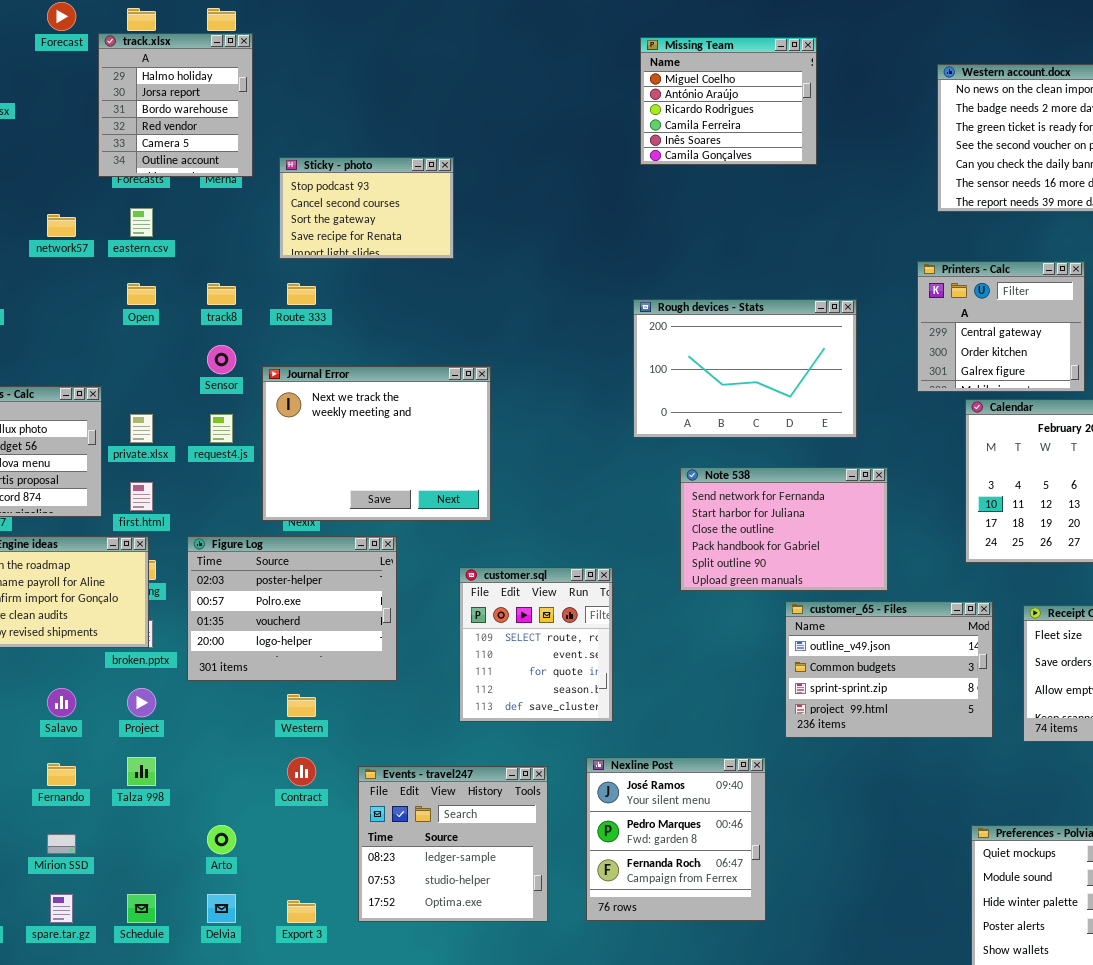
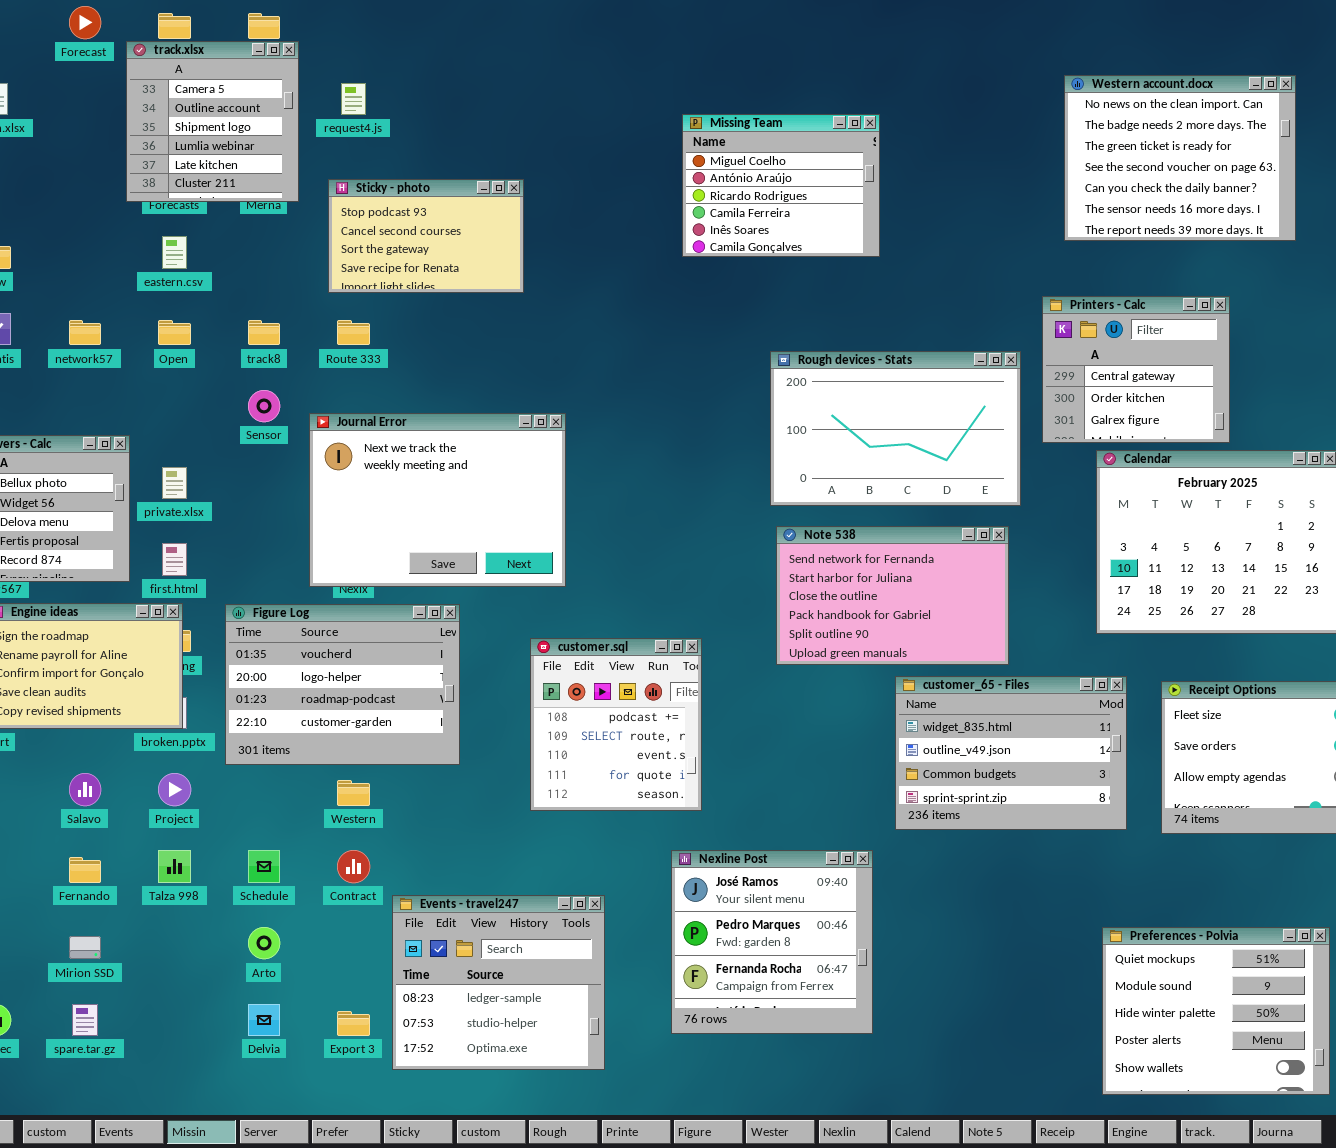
track.xlsx: [98,33,253,177] -> [126,41,299,202], scrolled down 4 rows
Missing Team: [640,37,817,165] -> [682,114,880,257], moved
network57: [47,214,76,237] -> [69,320,101,345], moved
Rough devices - Stats: [633,299,857,438] -> [770,351,1021,506], moved
request4.js: [210,414,233,443] -> [341,83,366,115], moved
Figure Log: [187,536,397,681] -> [225,604,460,765], scrolled down 2 rows
customer.sql: [459,567,613,722] -> [530,638,702,811], scrolled up 1 row
customer_65 - Files: [785,601,993,738] -> [895,676,1127,830], scrolled up 1 row
Events - travel247: [358,766,548,922] -> [392,895,605,1070], moved
Schedule: [127,894,156,923] -> [248,850,280,883], moved

